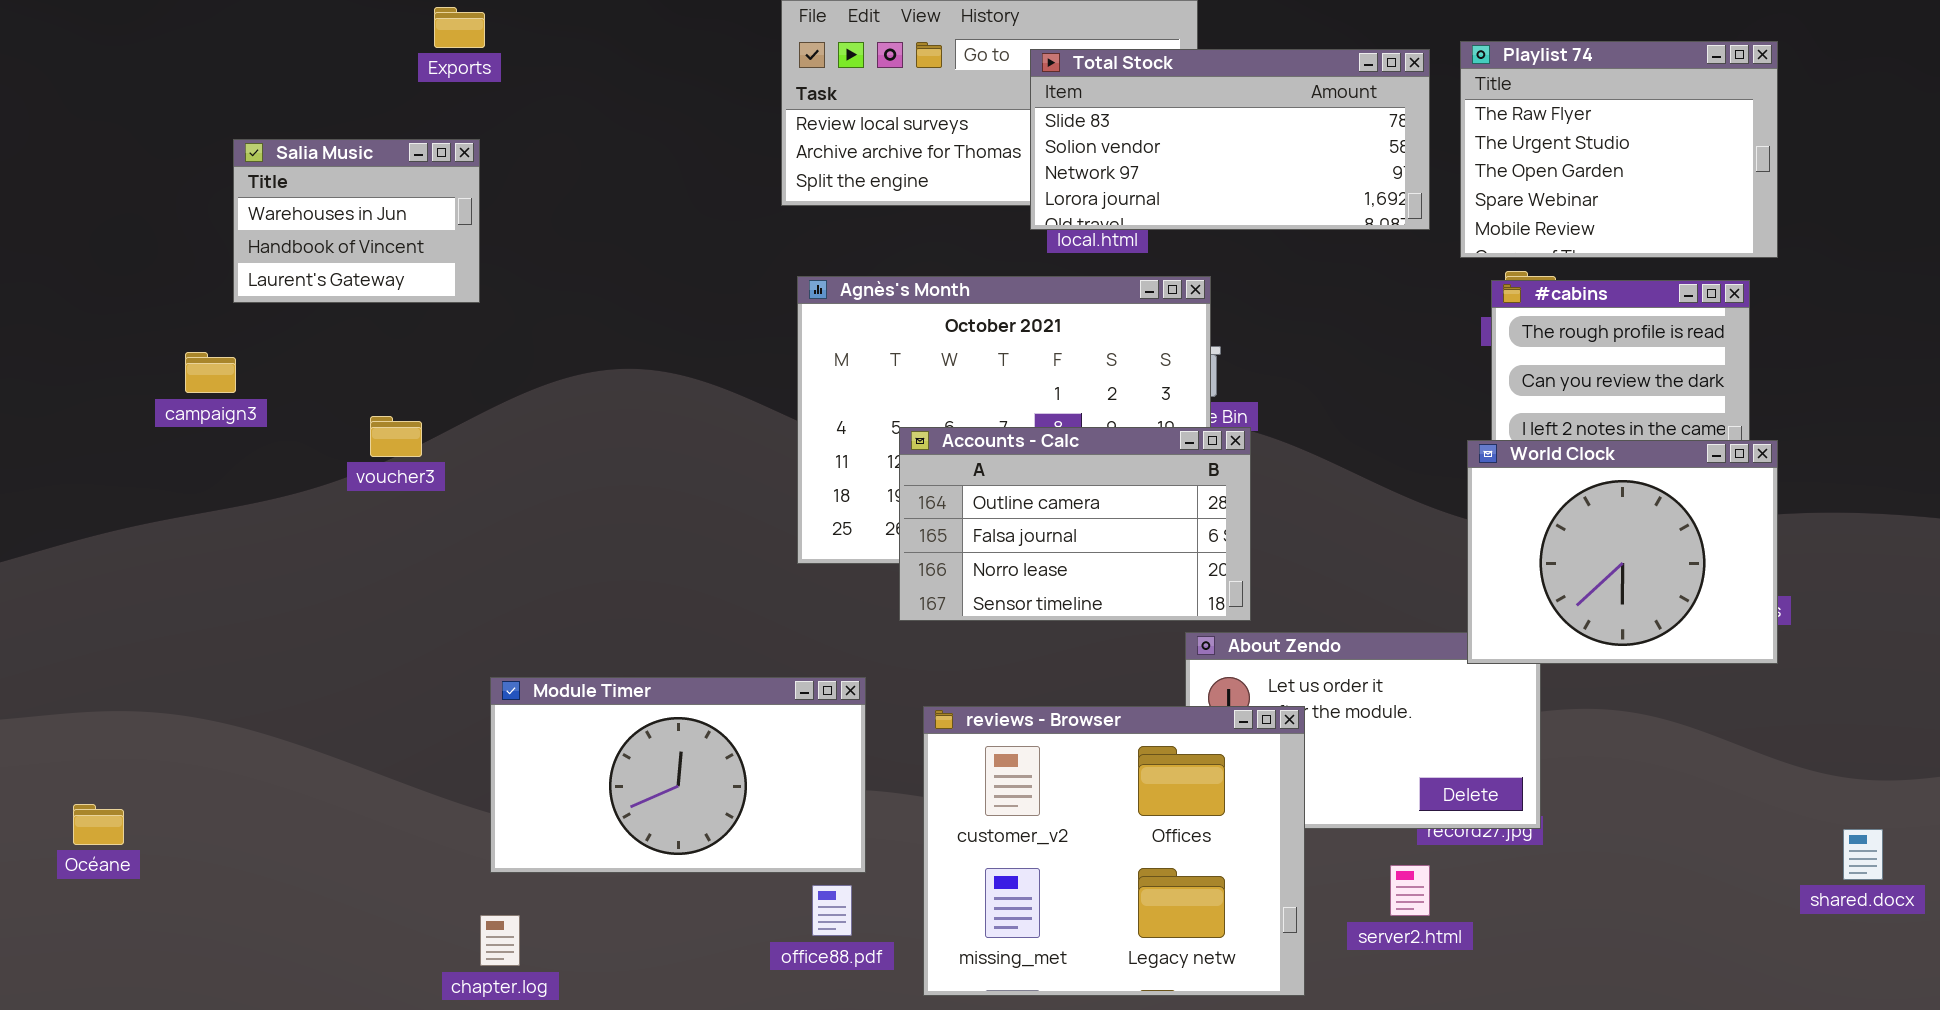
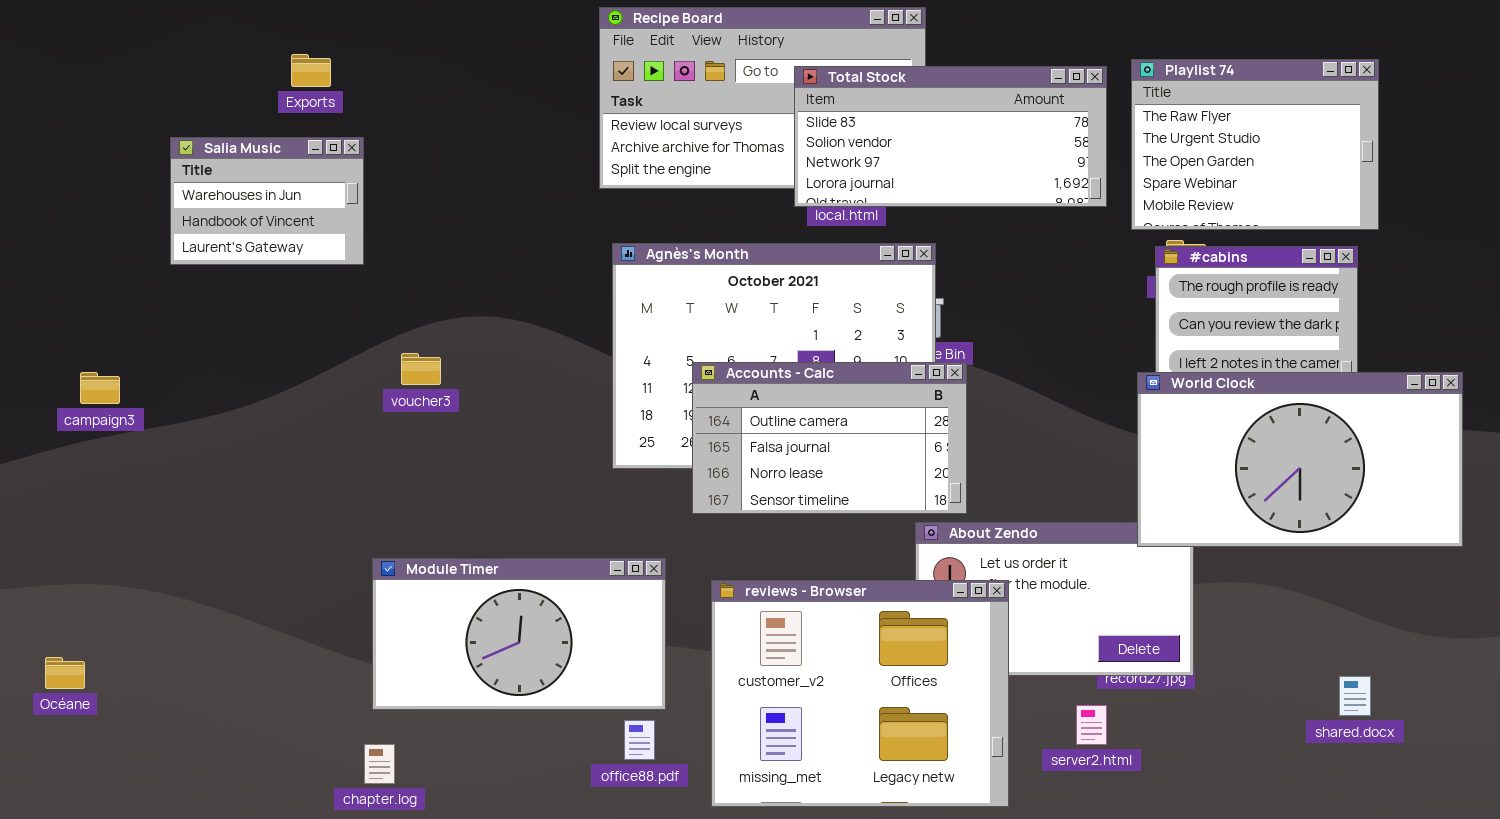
Exports: [434,7,485,48] -> [291,54,331,87], moved
campaign3: [185,352,236,393] -> [80,372,120,404], moved
voucher3: [370,416,422,457] -> [401,353,441,385], moved
World Clock: [1467,440,1778,664] -> [1137,372,1463,547], resized
shared.docx: [1843,829,1883,880] -> [1339,676,1371,716], moved

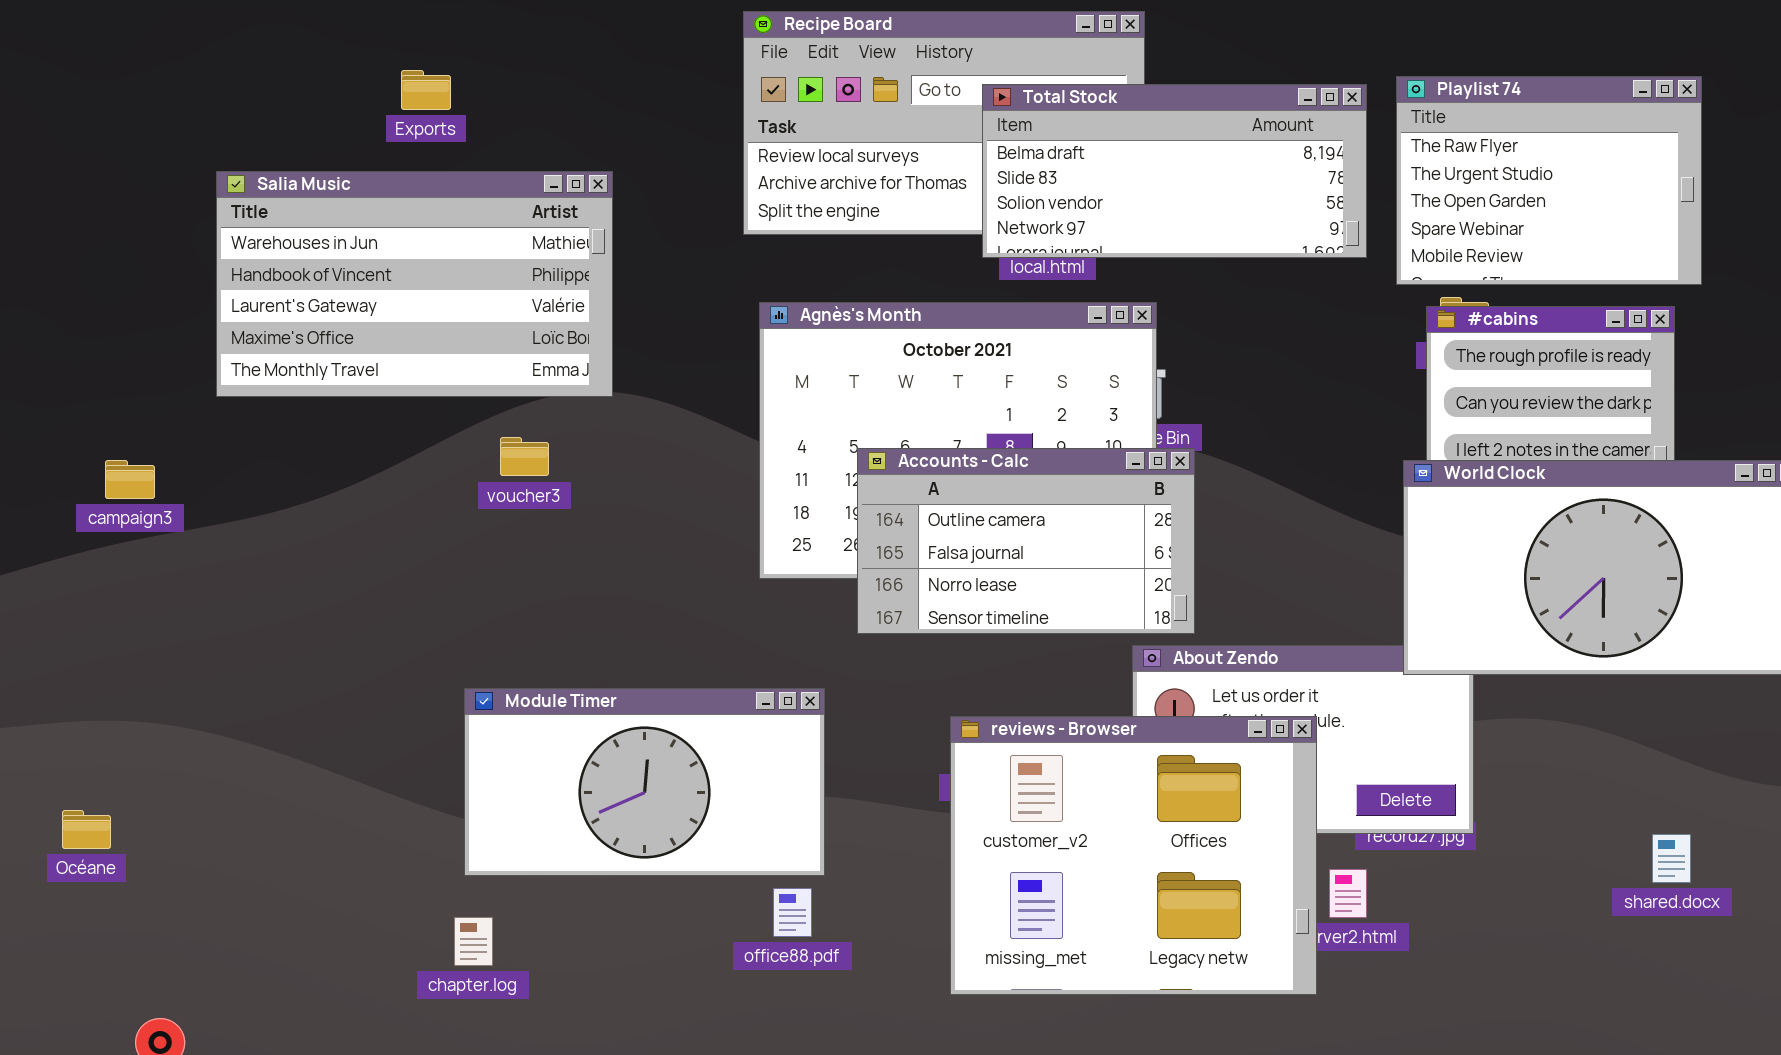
Exports: [291,54,331,87] -> [401,70,451,110], moved
Total Stock: [794,66,1107,207] -> [982,84,1367,258], scrolled up 1 row
Salia Music: [170,137,364,265] -> [216,171,613,397], resized
reviews - Browser: [711,580,1009,807] -> [950,716,1317,995], moved

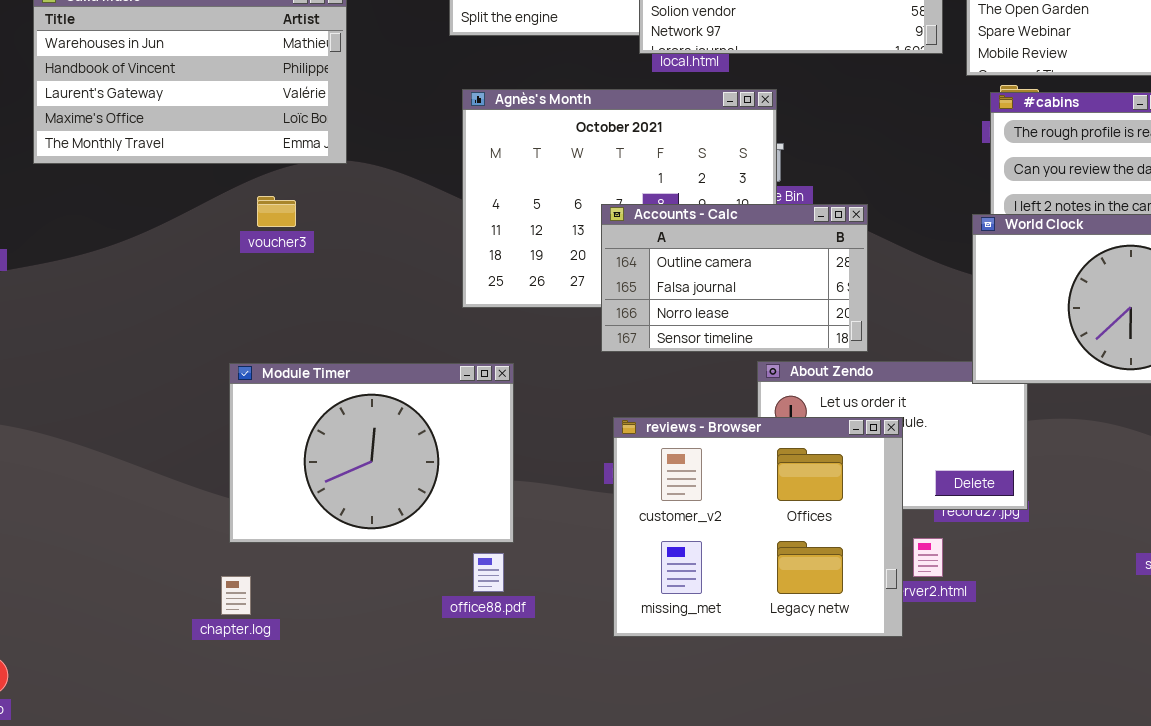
Accounts - Calc: [857,448,1195,634] -> [601,204,868,352], moved
Module Timer: [464,688,825,876] -> [229,363,514,543], resized

